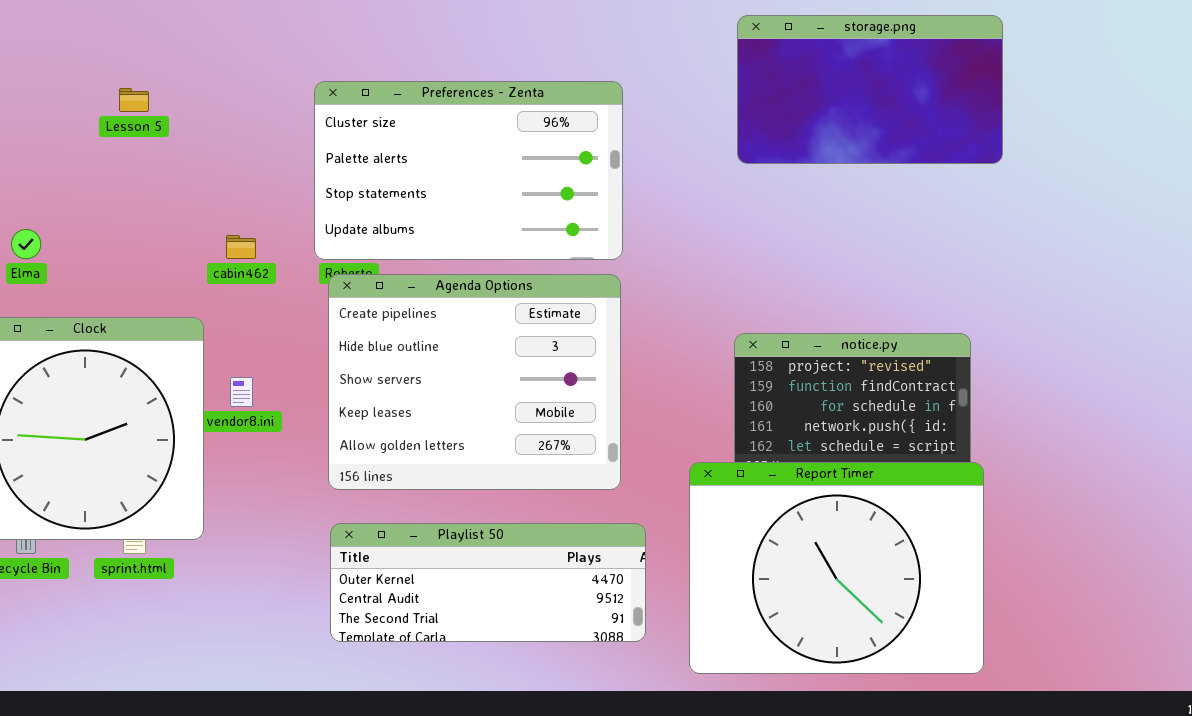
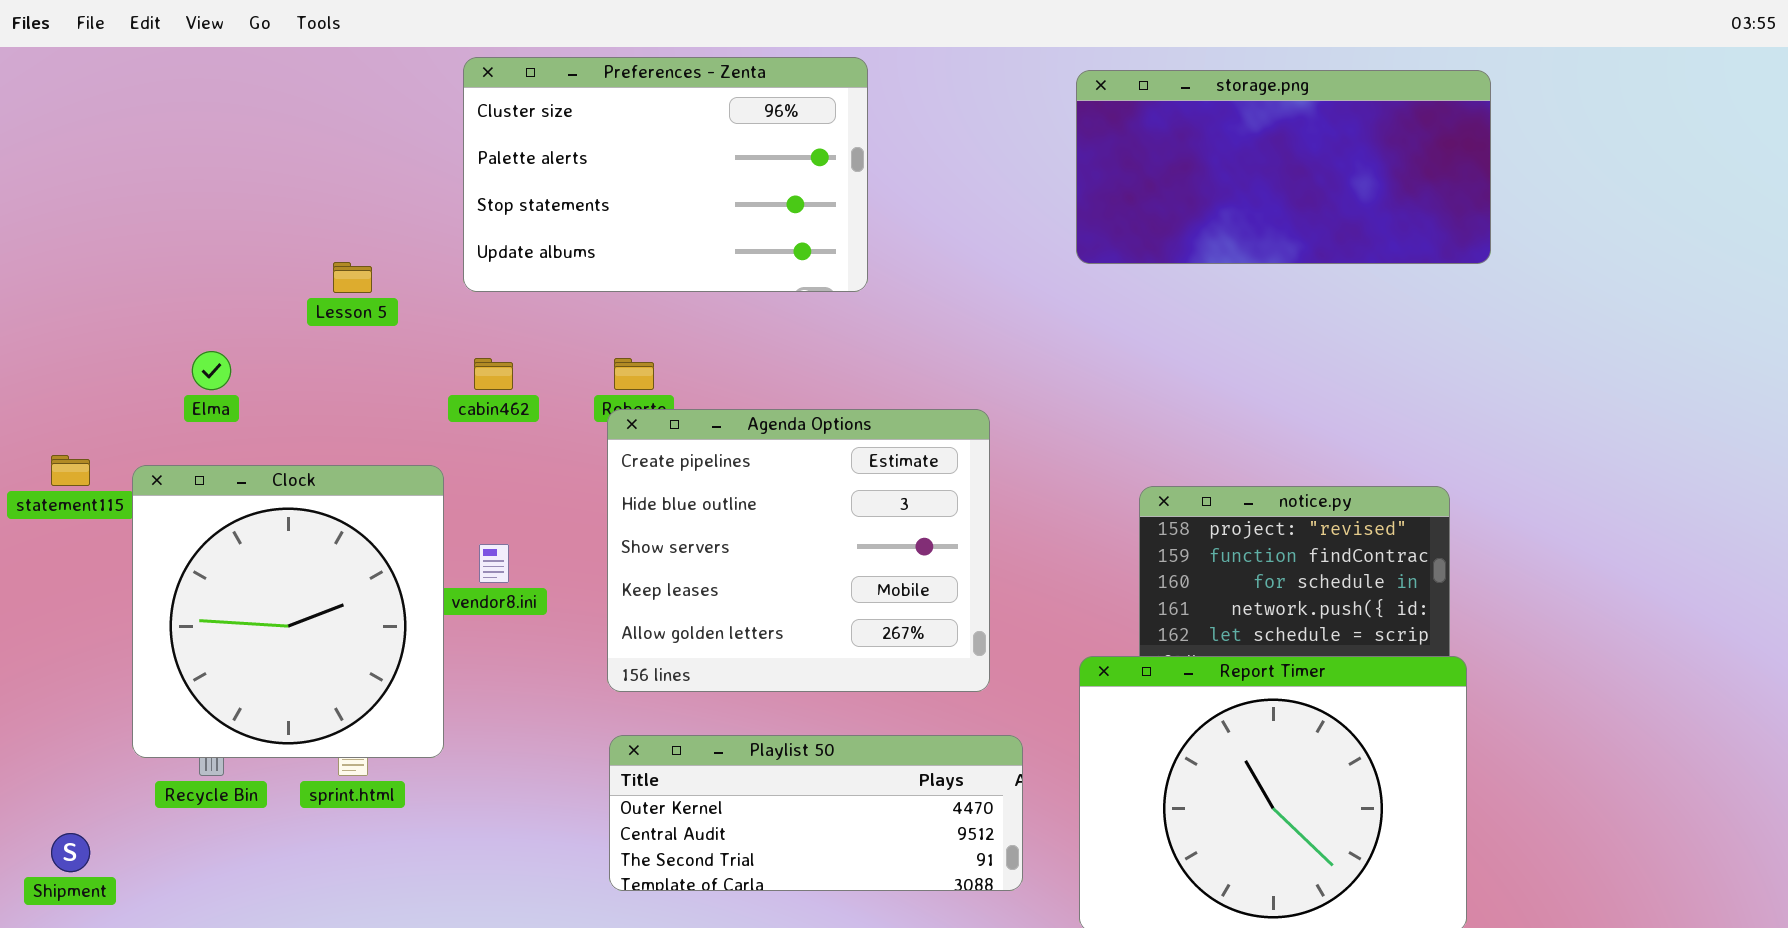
storage.png: [737,15,1003,164] -> [1076,70,1491,264], resized
Preferences - Zenta: [314,81,623,260] -> [463,57,868,292], moved
Lesson 5: [119,88,149,112] -> [333,262,372,293], moved

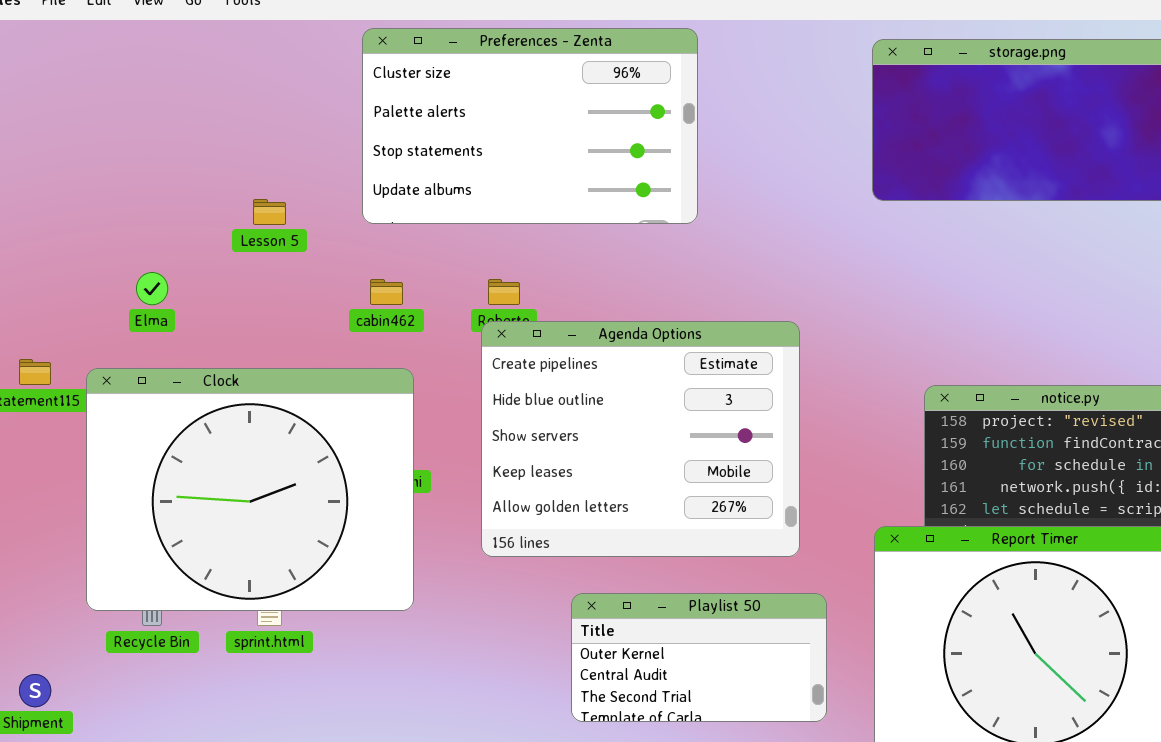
Clock: [132,465,444,758] -> [86,368,414,611], resized
Playlist 50: [609,735,1023,891] -> [571,593,827,722], resized

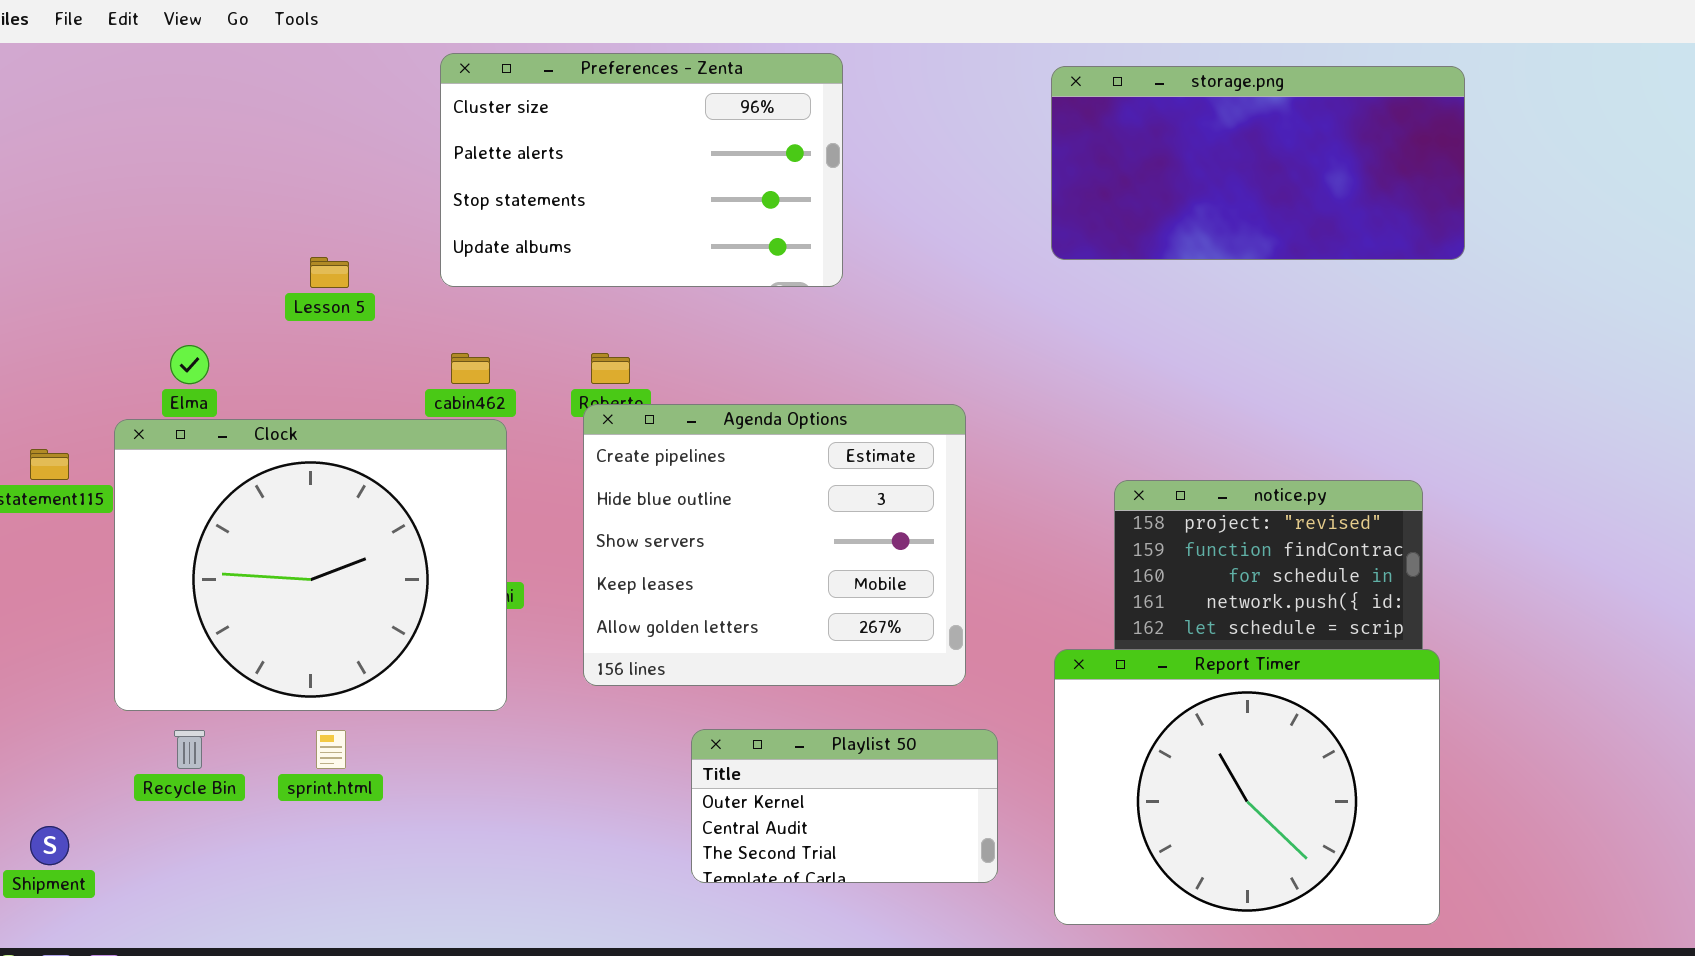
Clock: [86,368,414,611] -> [114,419,507,711], moved

